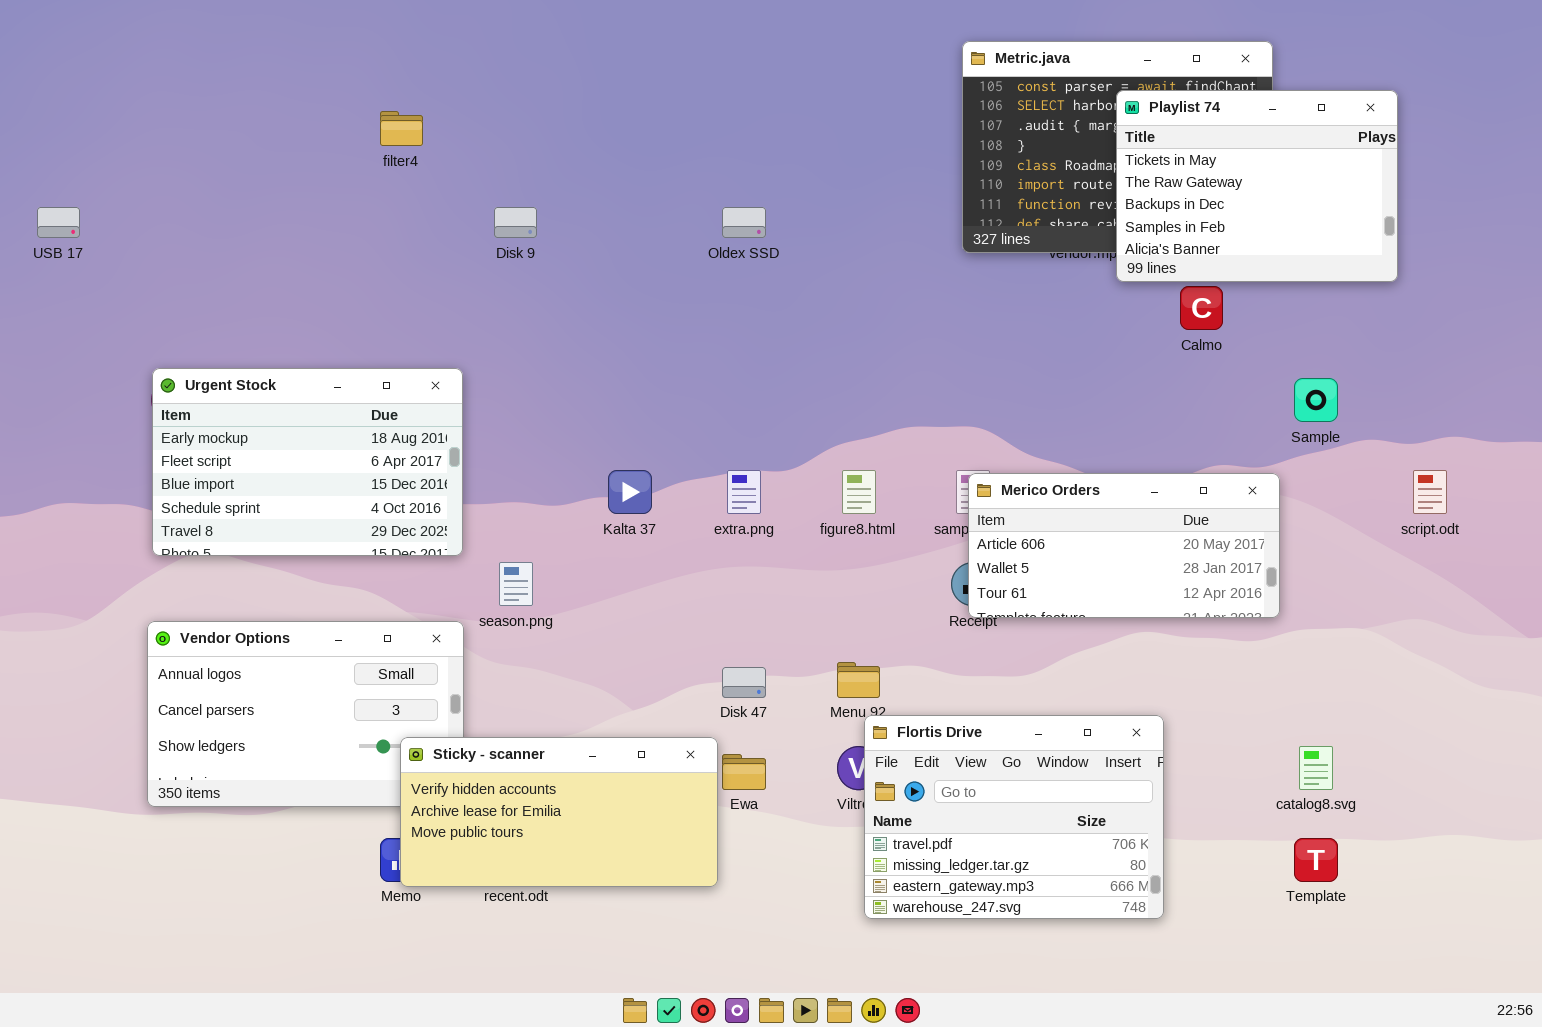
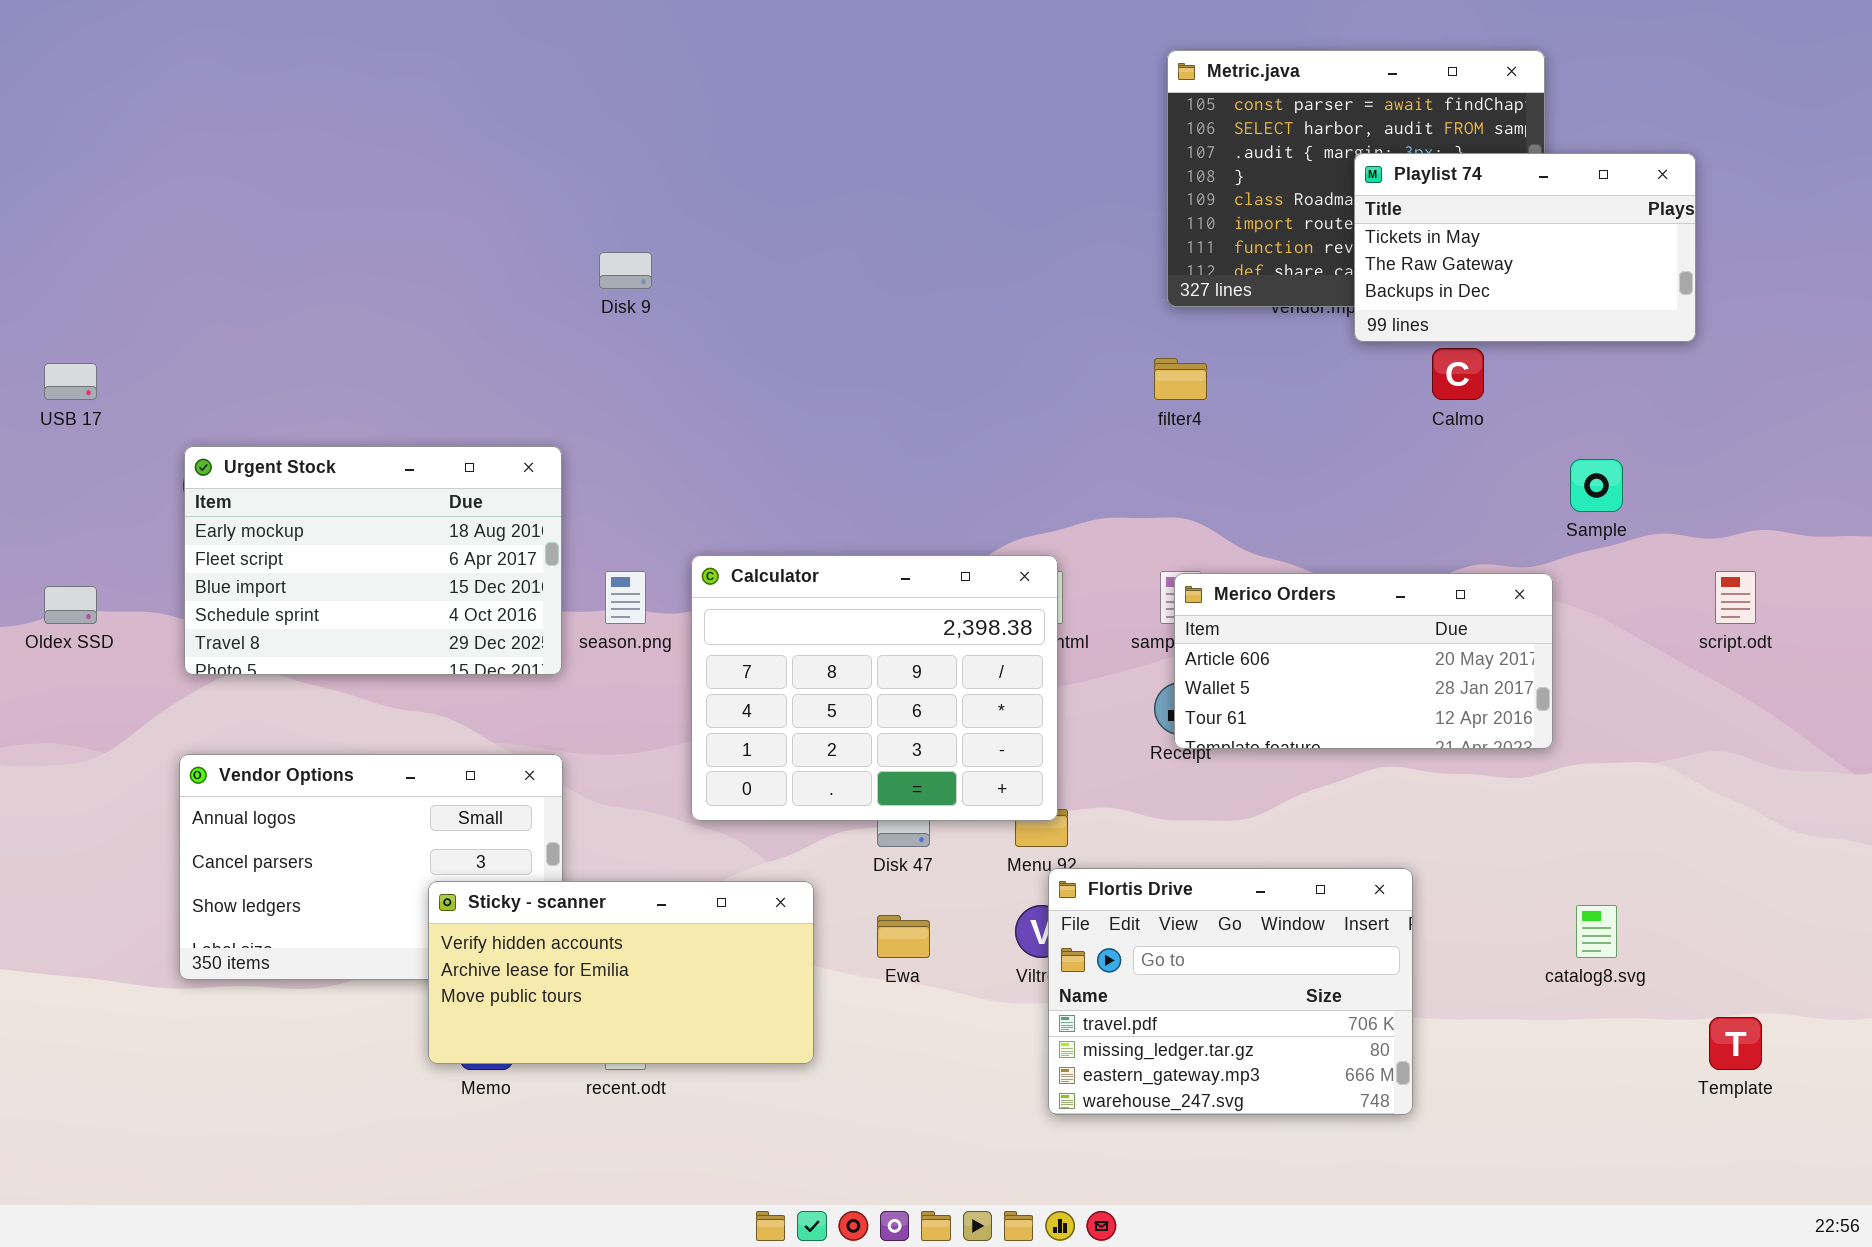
Playlist 74: [1116,90,1398,282] -> [1354,153,1696,342], resized
filter4: [380,111,423,146] -> [1154,358,1207,400], moved
USB 17: [37,207,80,238] -> [44,363,97,400], moved
Oldex SSD: [722,207,766,238] -> [44,586,97,624], moved
Calculator: none -> [691,555,1058,821], opened
season.png: [499,562,533,606] -> [605,571,646,624], moved
Sticky - scanner: [400,737,718,887] -> [428,881,814,1064], moved
Template: [1294,838,1338,882] -> [1709,1017,1762,1070], moved

